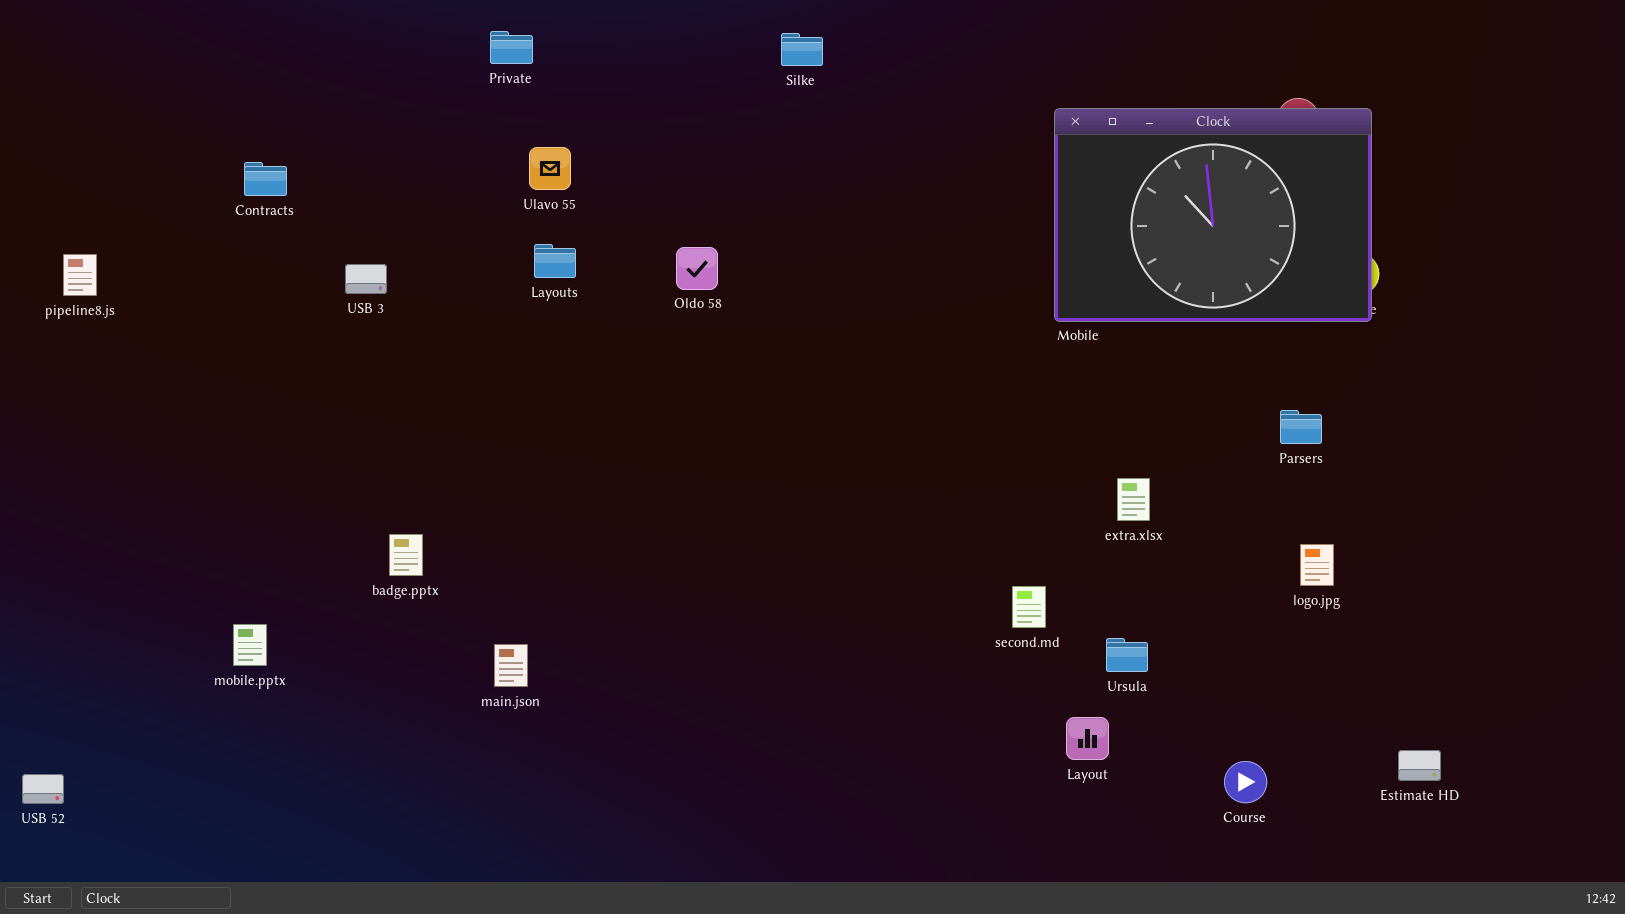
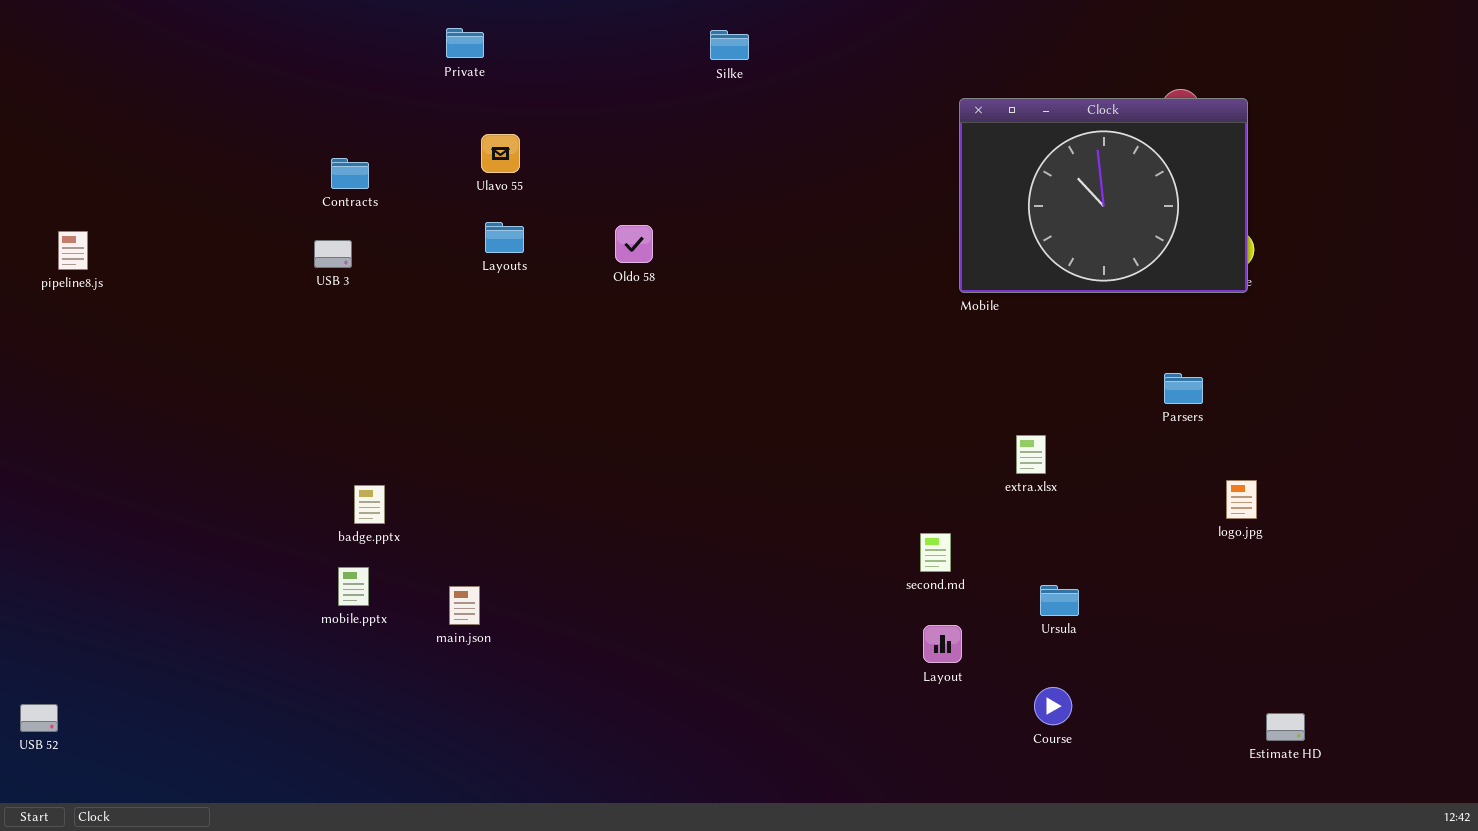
Contracts: [244,162,287,196] -> [331,158,369,189], moved
logo.jpg: [1300,544,1334,586] -> [1226,480,1257,519], moved
mobile.pptx: [233,624,267,666] -> [338,567,369,606], moved
Ursula: [1106,638,1148,672] -> [1040,585,1079,616], moved
Layout: [1066,717,1109,760] -> [923,625,962,663], moved
Estimate HD: [1398,750,1441,781] -> [1266,713,1305,741], moved
Course: [1224,761,1267,803] -> [1034,687,1072,725], moved

